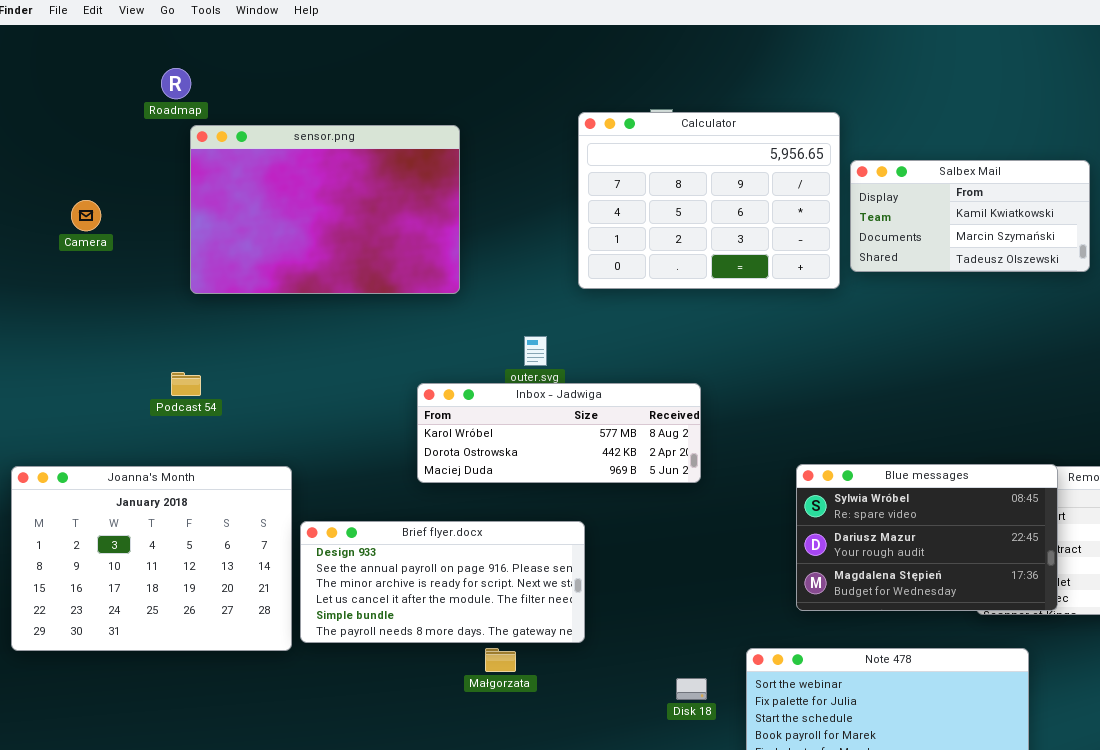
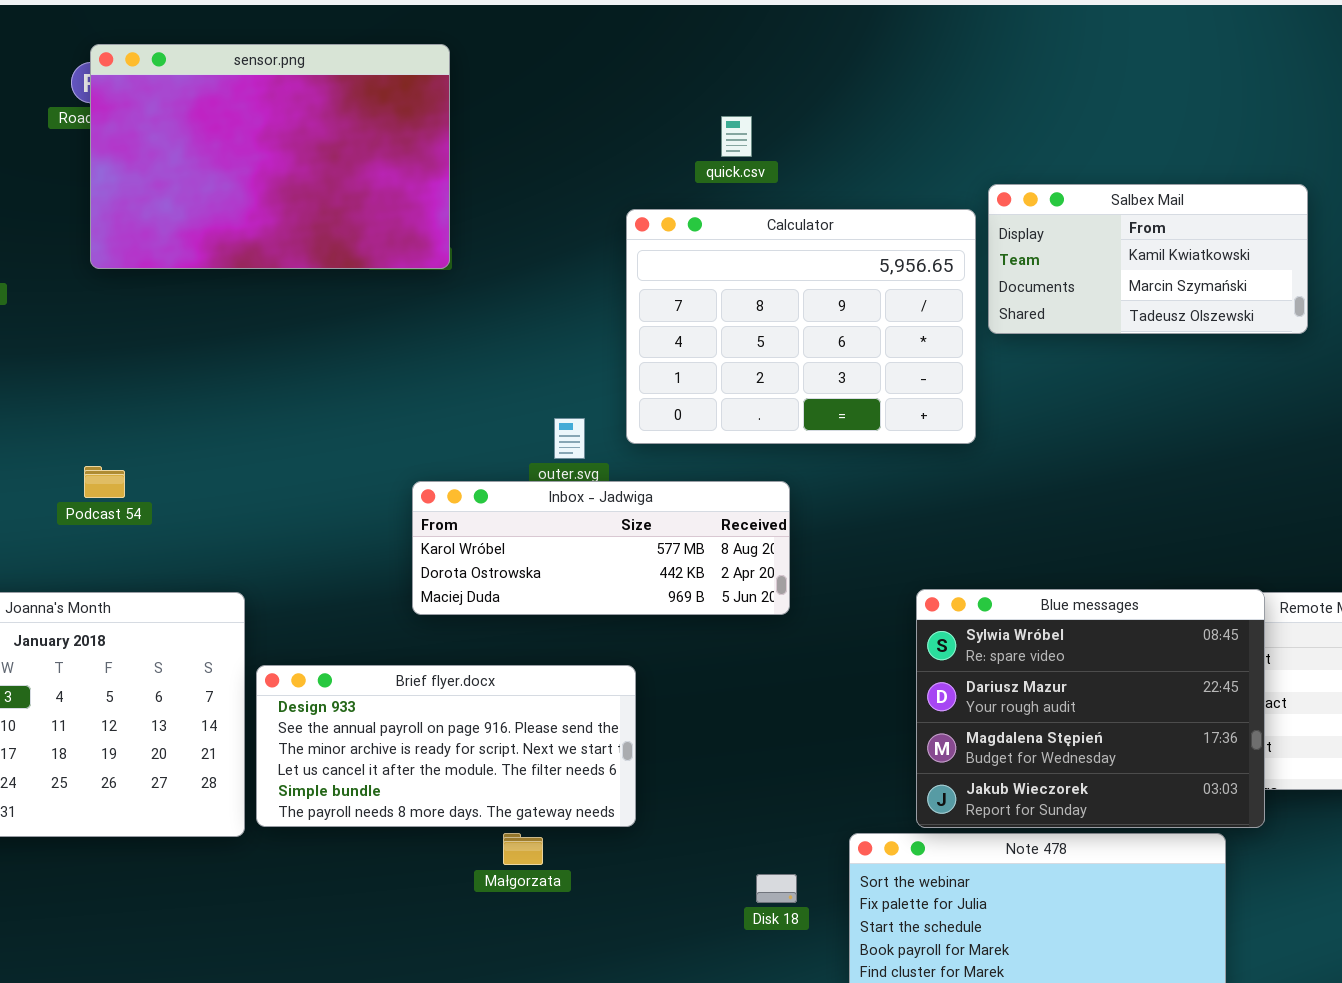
Calculator: [578,112,840,289] -> [626,209,976,444], moved
sensor.png: [190,125,460,294] -> [90,44,450,269], moved
Blue messages: [796,464,1058,611] -> [916,589,1265,828], resized

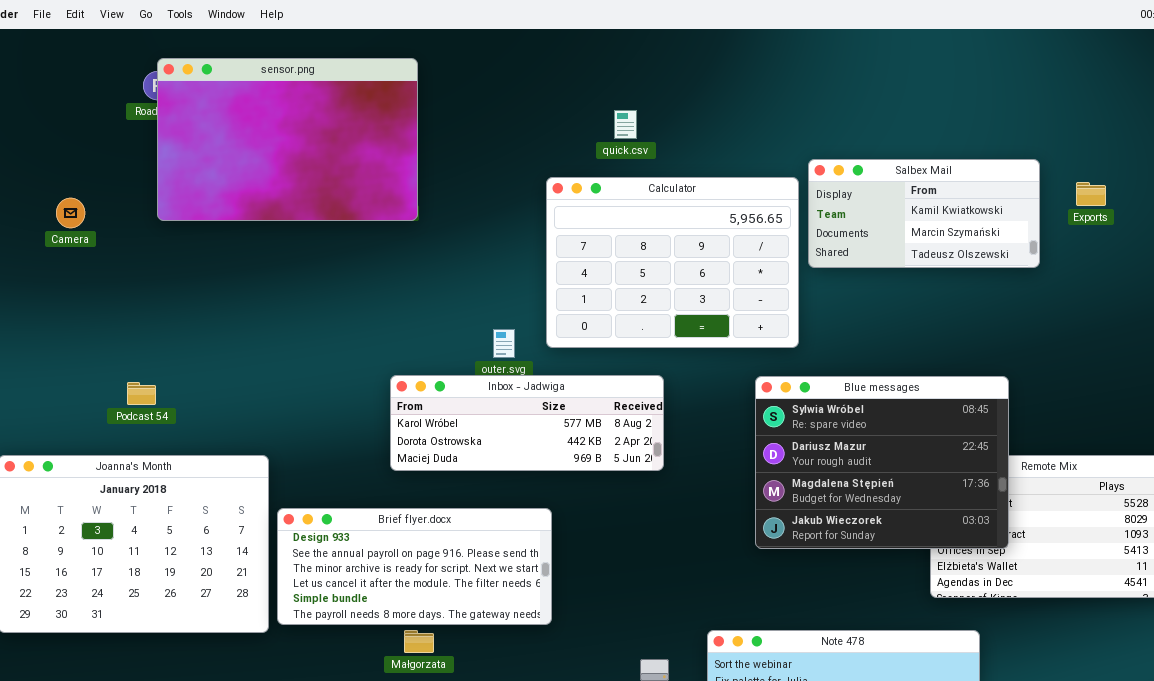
Podcast 54: [84,466,125,498] -> [127,382,156,405], moved
Blue messages: [916,589,1265,828] -> [755,376,1009,549], moved
Małgorzata: [503,833,543,865] -> [404,630,434,653], moved

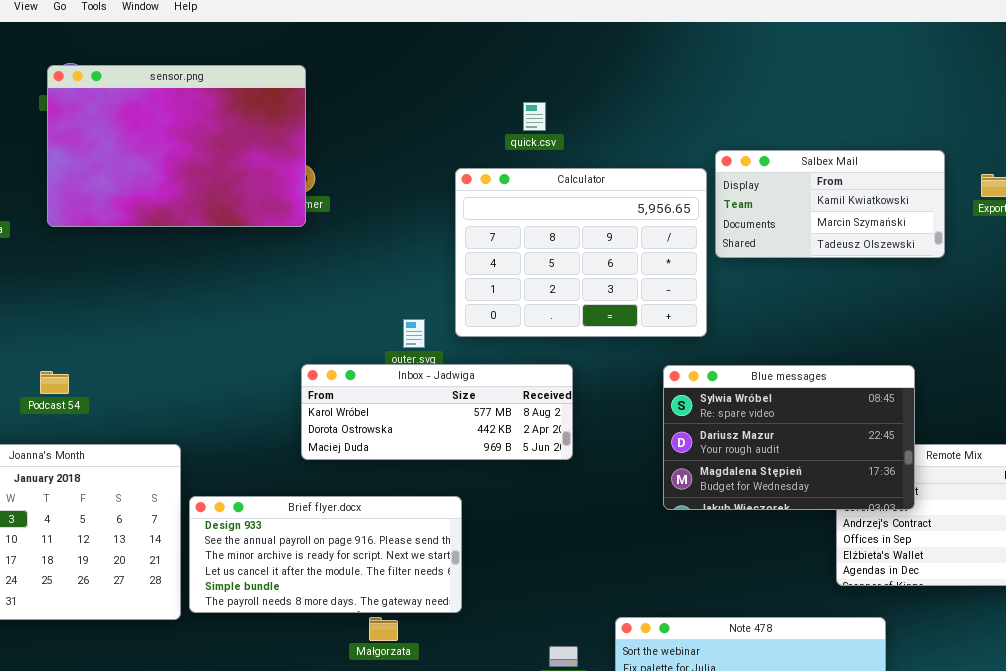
sensor.png: [157,58,418,221] -> [47,65,306,227], moved
Blue messages: [755,376,1009,549] -> [663,365,915,510], resized
Małgorzata: [404,630,434,653] -> [369,617,398,641], moved

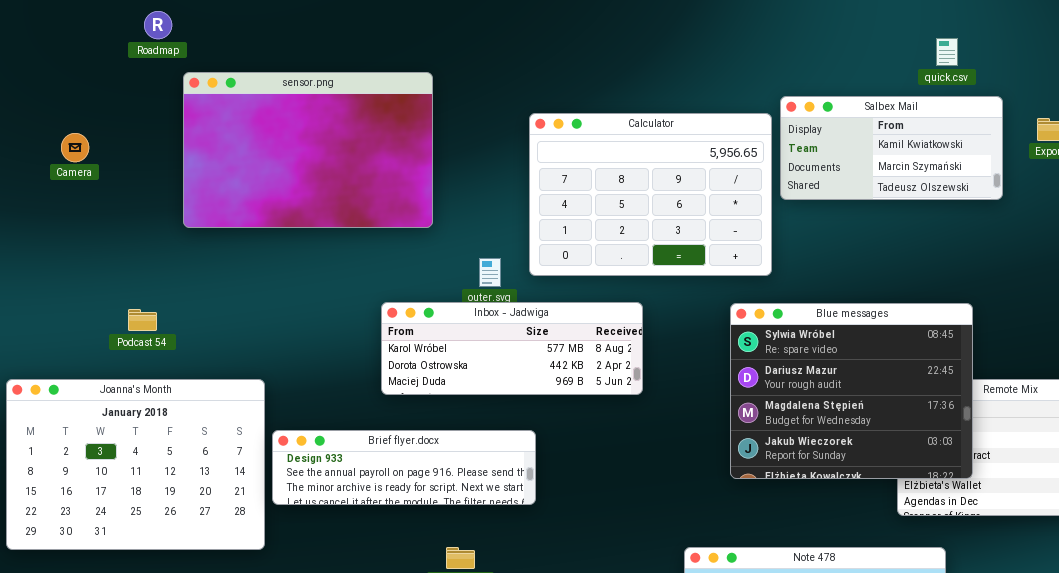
sensor.png: [47,65,306,227] -> [183,72,433,228], moved
quick.csv: [523,102,546,131] -> [936,38,958,66], moved
Blue messages: [663,365,915,510] -> [730,303,973,479], resized
Brief flyer.docx: [189,496,462,613] -> [272,430,536,505], resized

